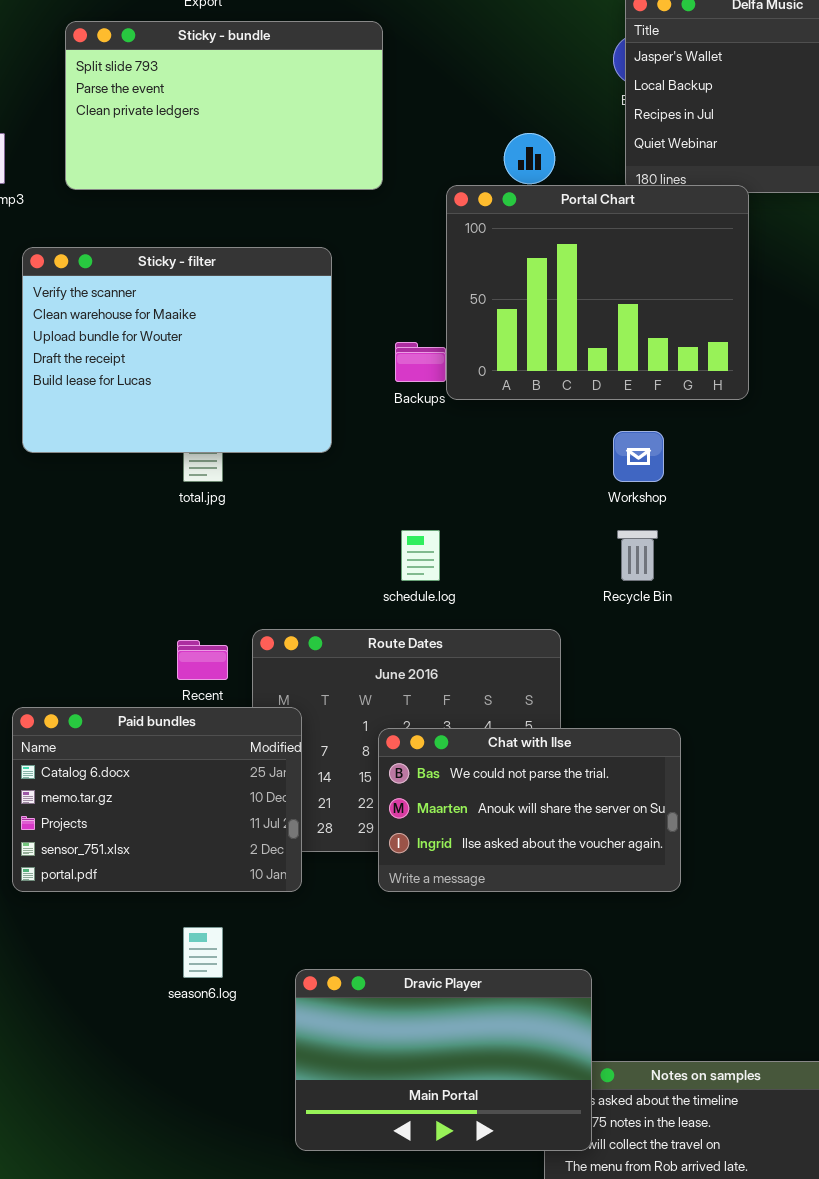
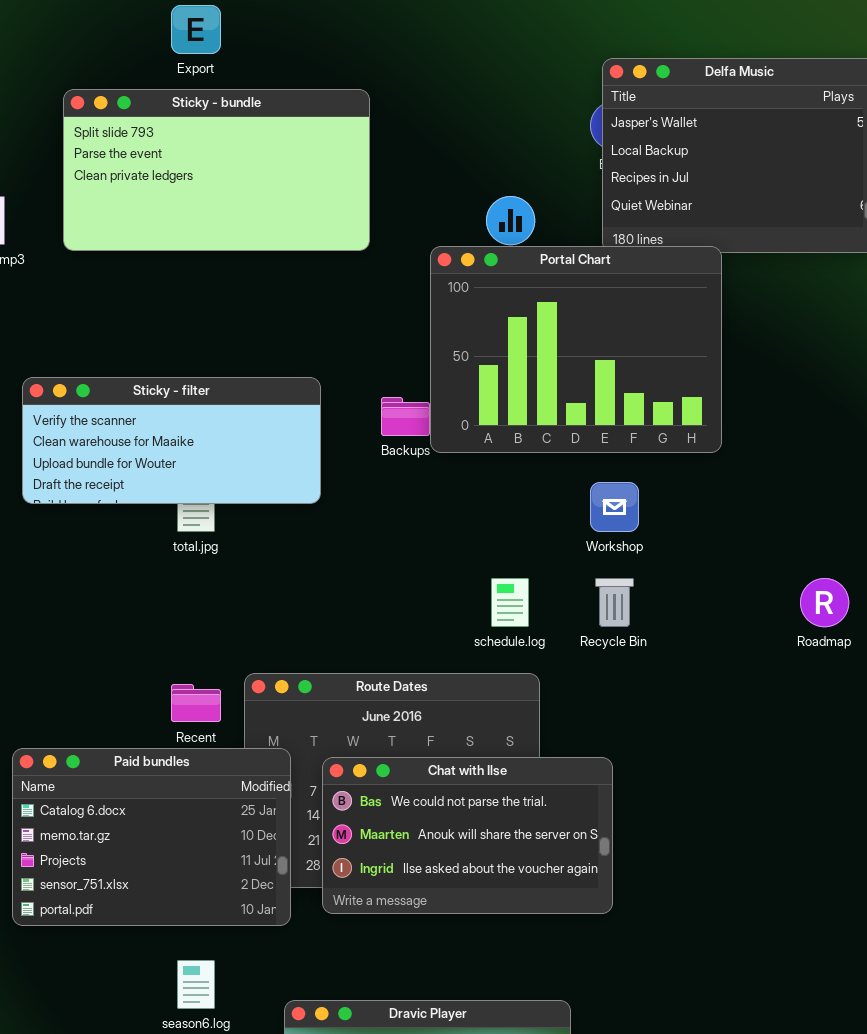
Sticky - filter: [22,247,332,453] -> [22,377,321,504], resized
schedule.log: [401,530,440,581] -> [491,578,529,627], moved
Chat with Ilse: [378,728,681,892] -> [322,757,613,914], moved

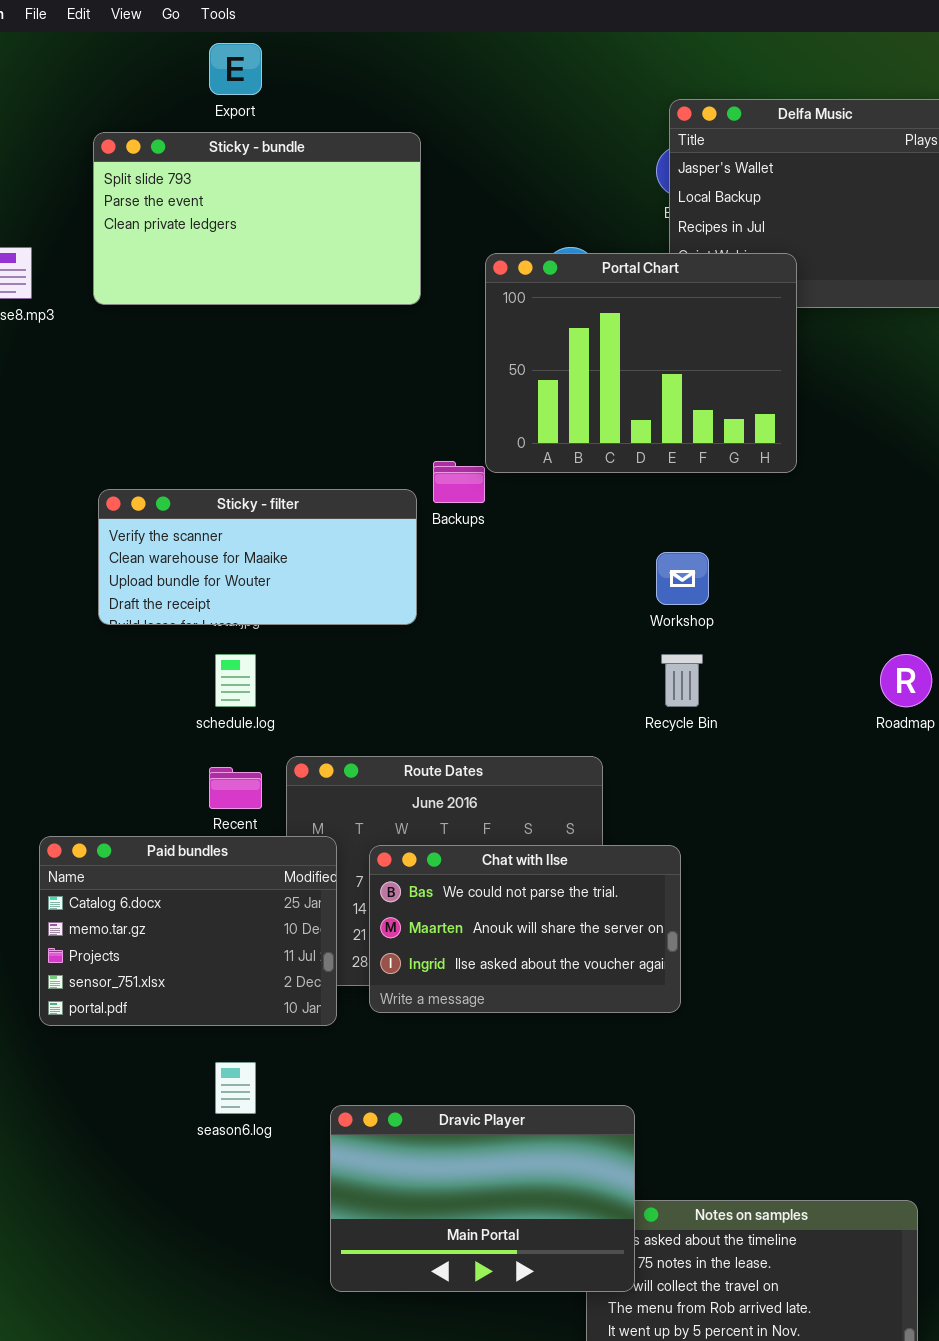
Portal Chart: [430,246,722,453] -> [485,253,797,473], moved
Sticky - filter: [22,377,321,504] -> [98,489,417,625], moved
schedule.log: [491,578,529,627] -> [215,654,256,707], moved

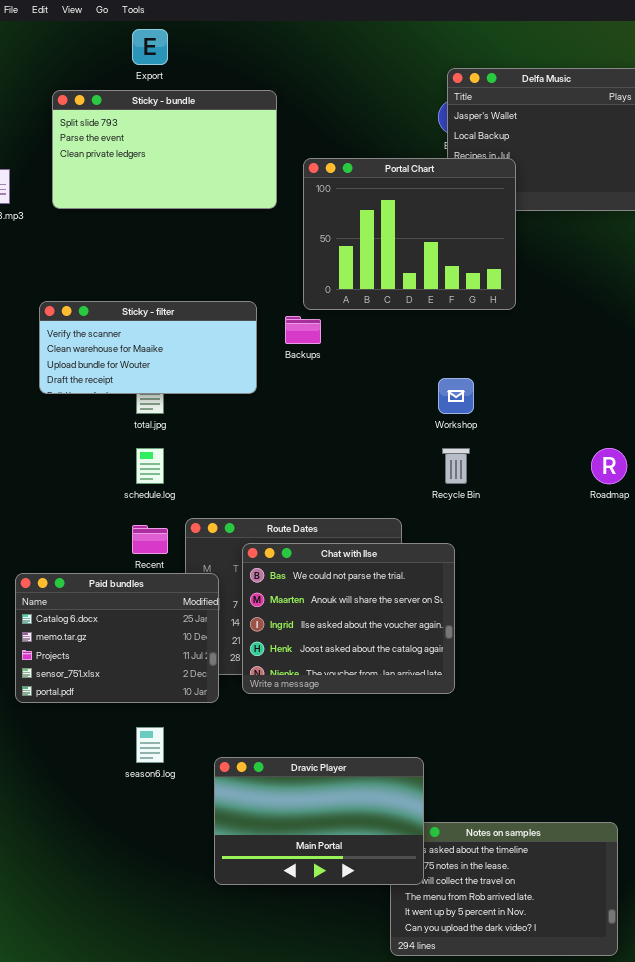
Portal Chart: [485,253,797,473] -> [303,158,516,310], moved
Sticky - filter: [98,489,417,625] -> [39,301,257,394], moved
Chat with Ilse: [369,845,681,1013] -> [242,543,455,694], resized

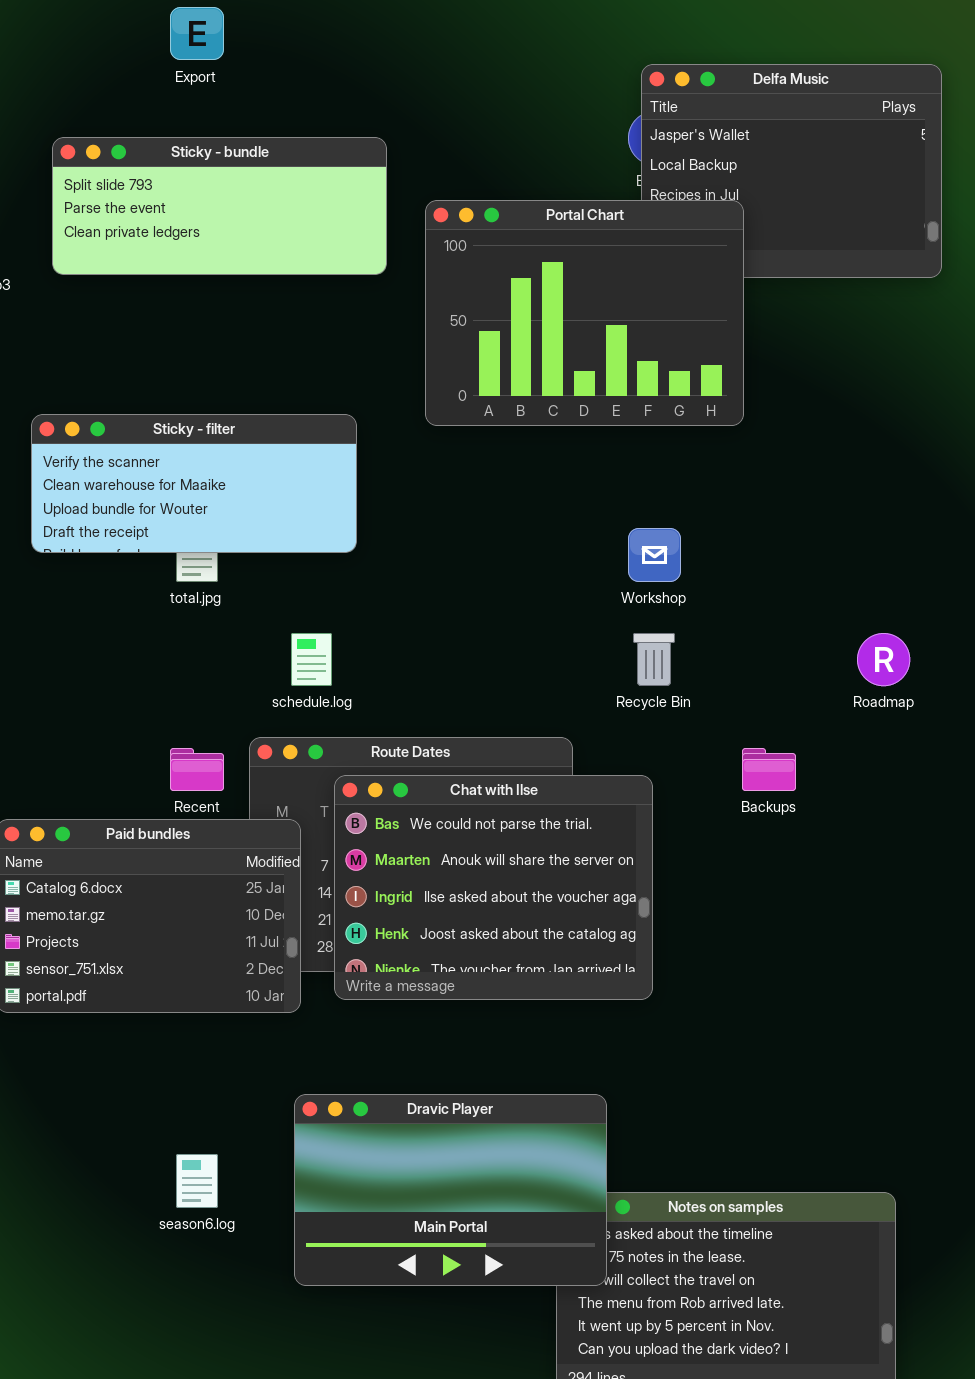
Sticky - bundle: [52,90,277,209] -> [52,137,387,275], resized
Backups: [285,316,321,344] -> [742,748,796,791], moved
schedule.log: [136,448,164,484] -> [291,633,332,686], moved
season6.log: [136,727,164,763] -> [176,1154,218,1208], moved

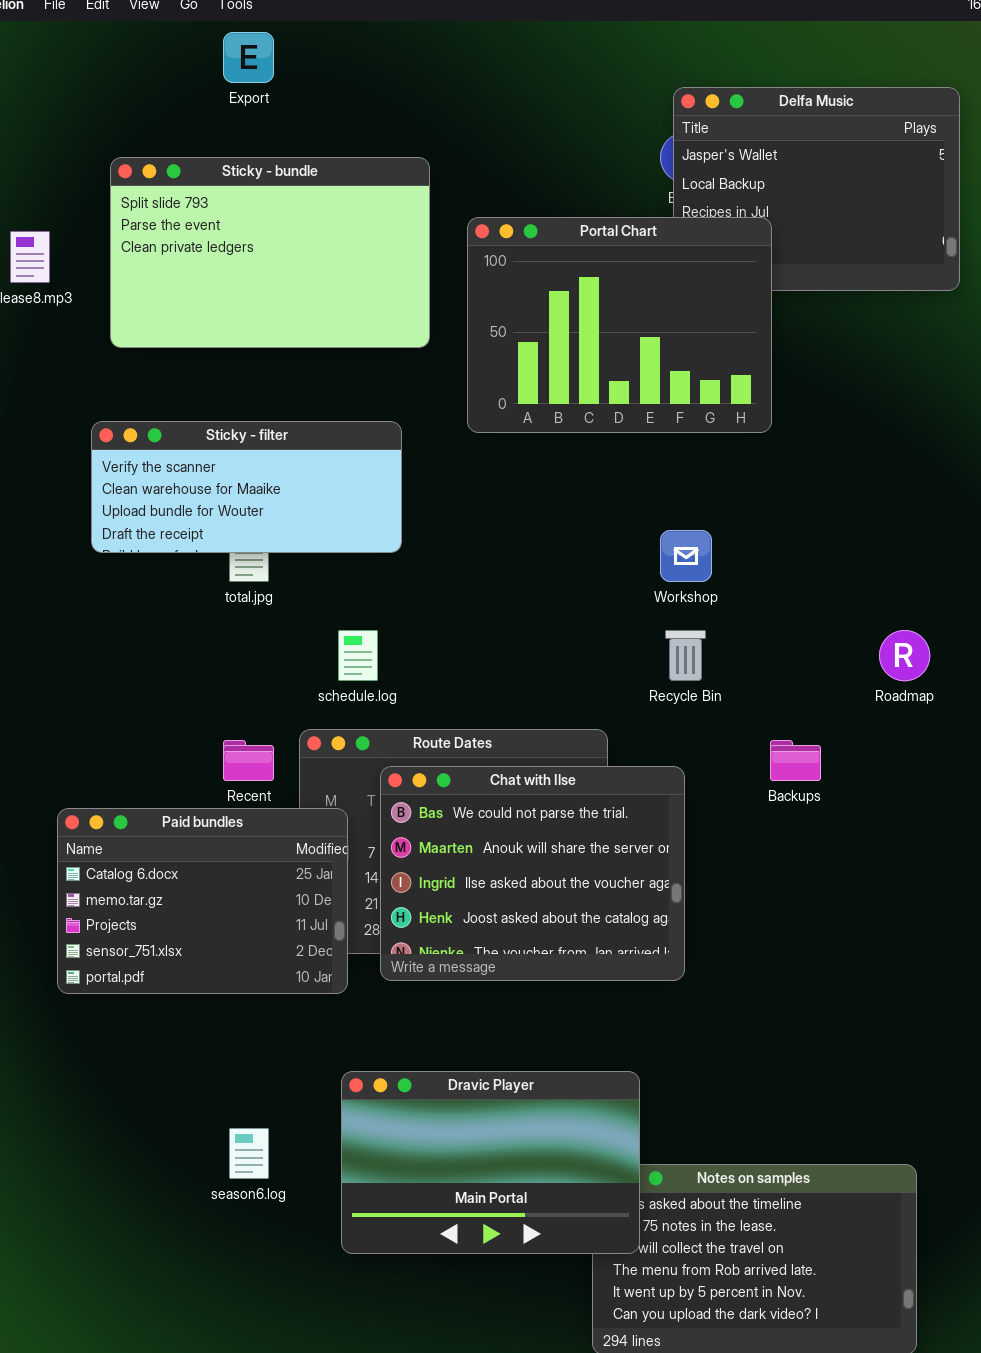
Sticky - bundle: [52,137,387,275] -> [110,157,430,348], resized

